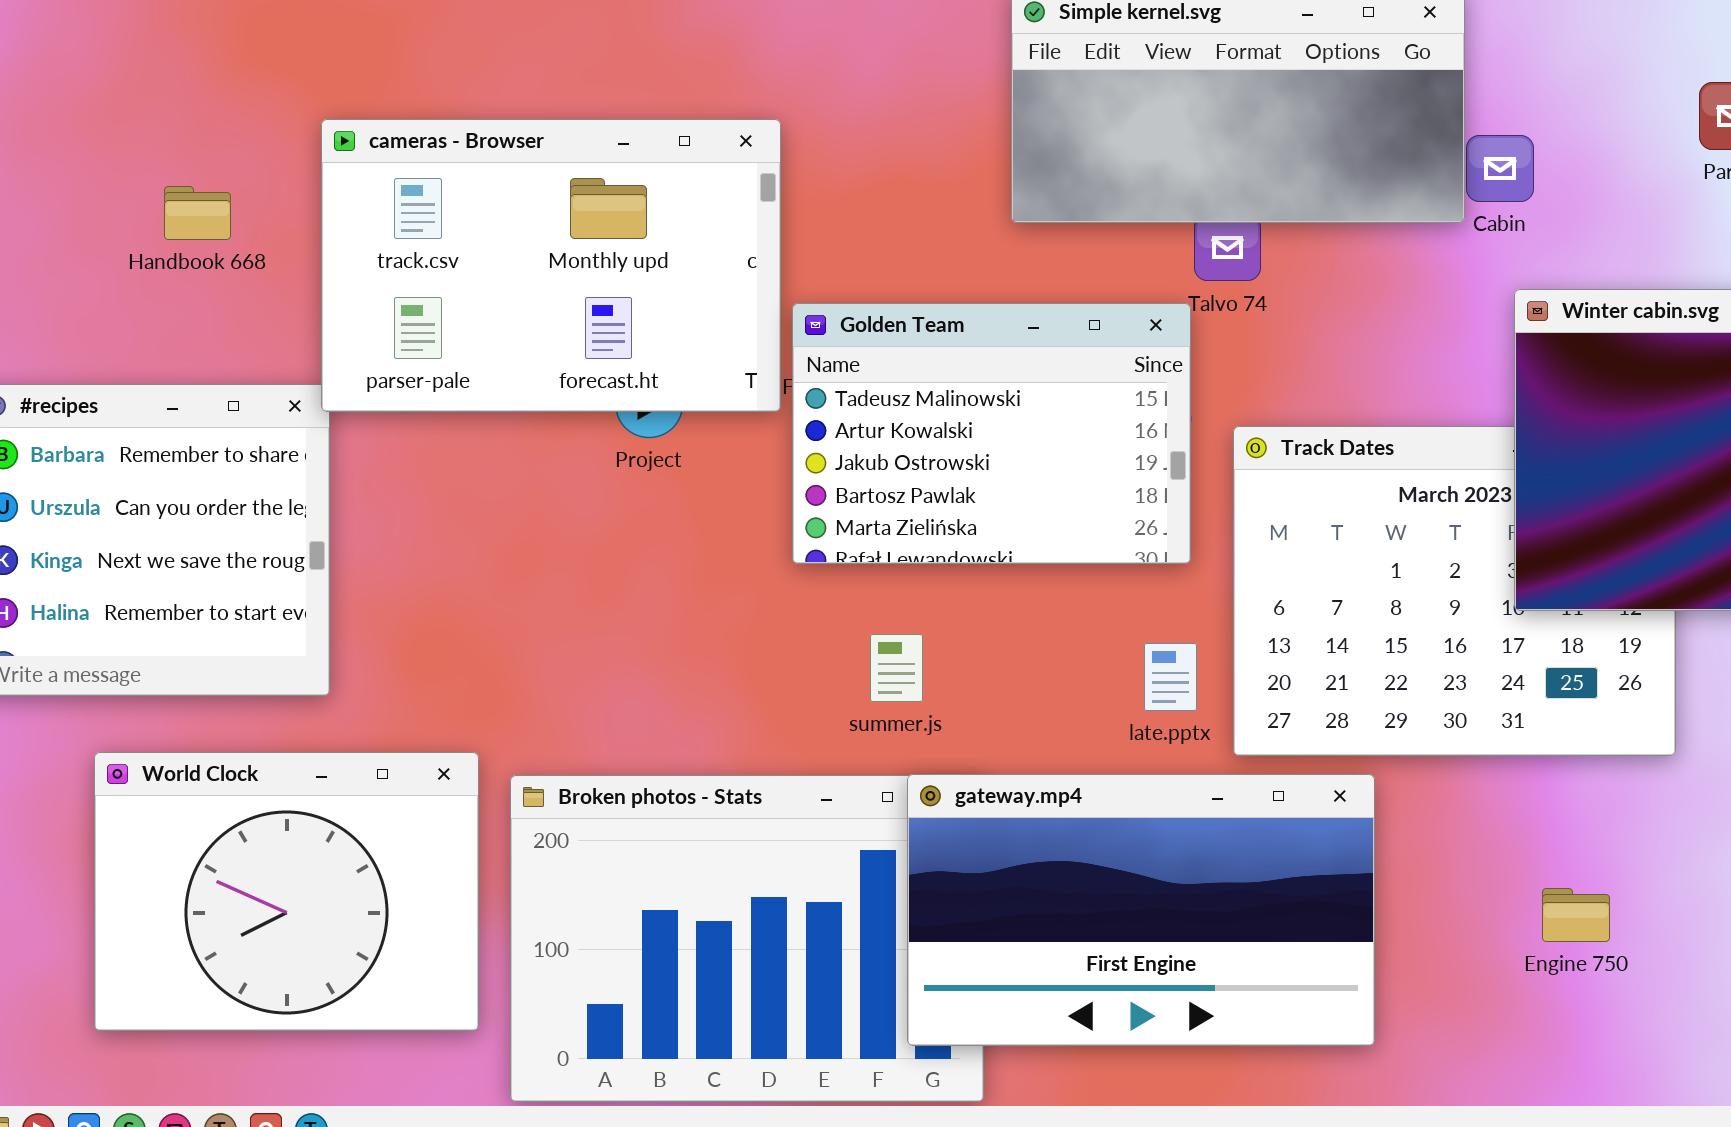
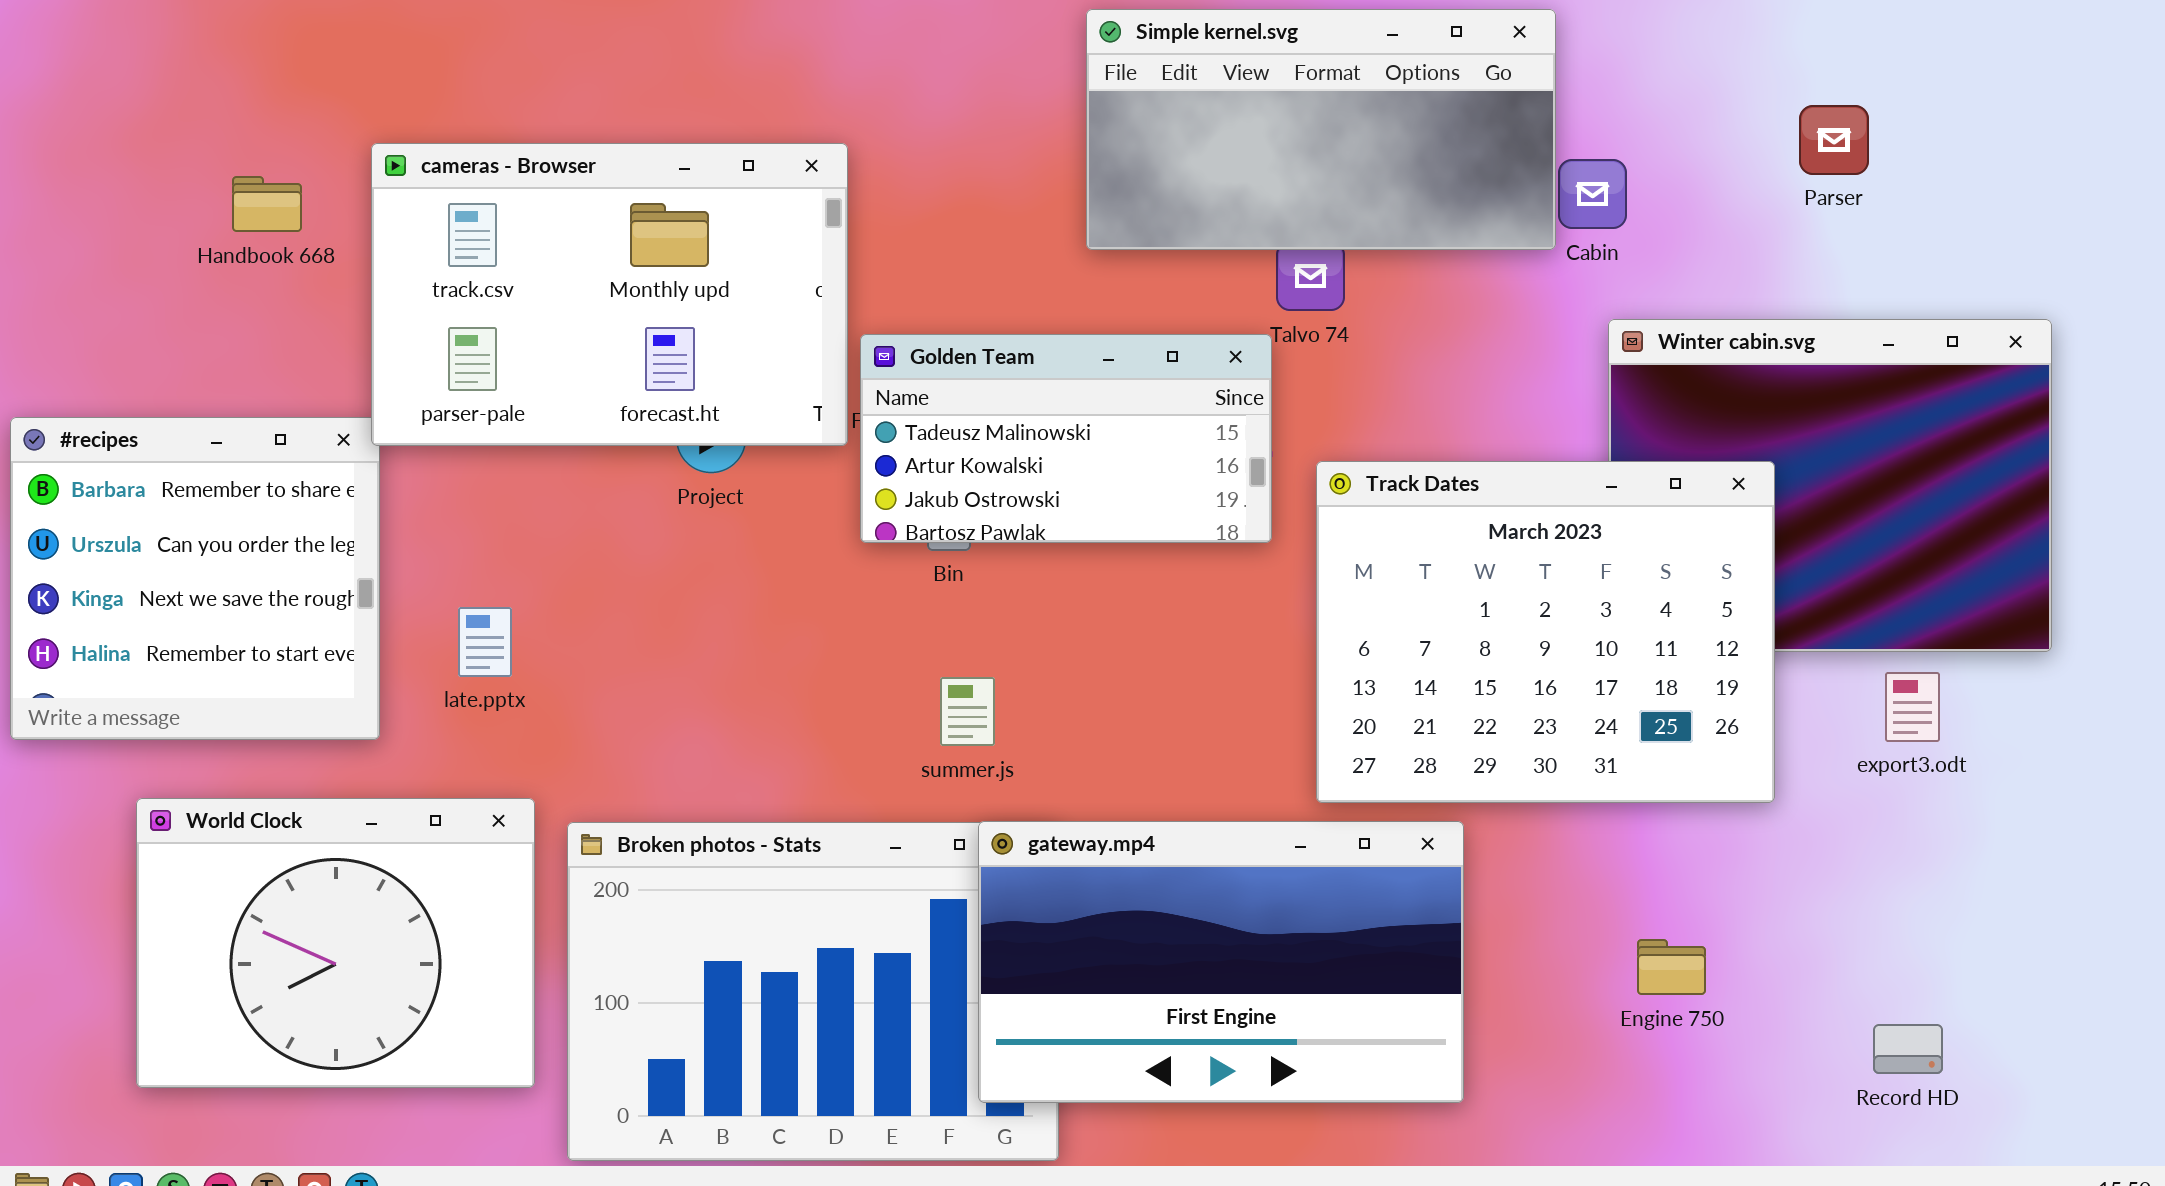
Handbook 668: [164,186,231,240] -> [232,176,302,232], moved
Golden Team: [792,303,1191,564] -> [860,334,1272,543], resized
Track Dates: [1233,426,1676,756] -> [1316,461,1775,803], raised
late.pptx: [1144,643,1197,711] -> [458,607,512,677], moved

